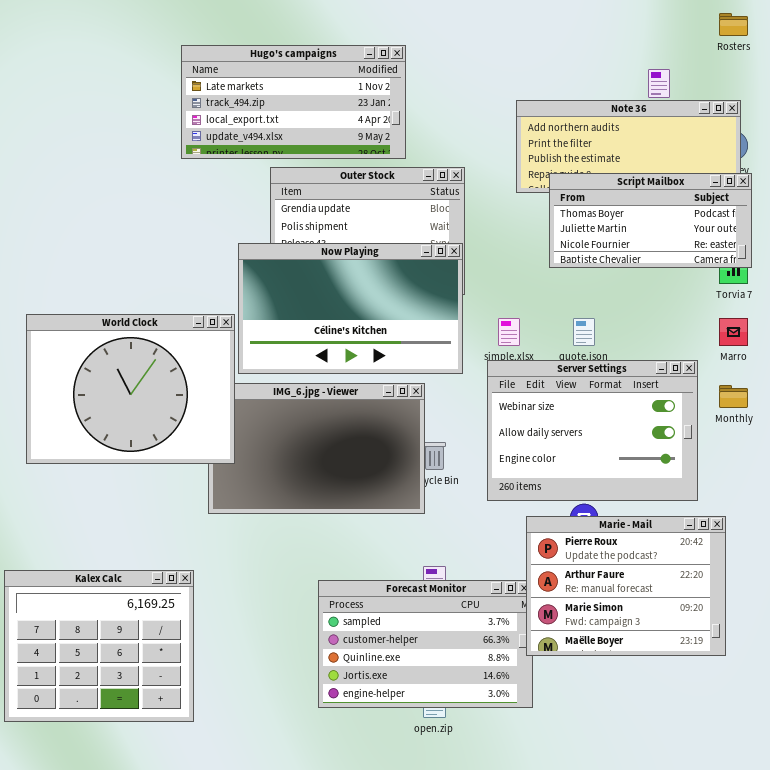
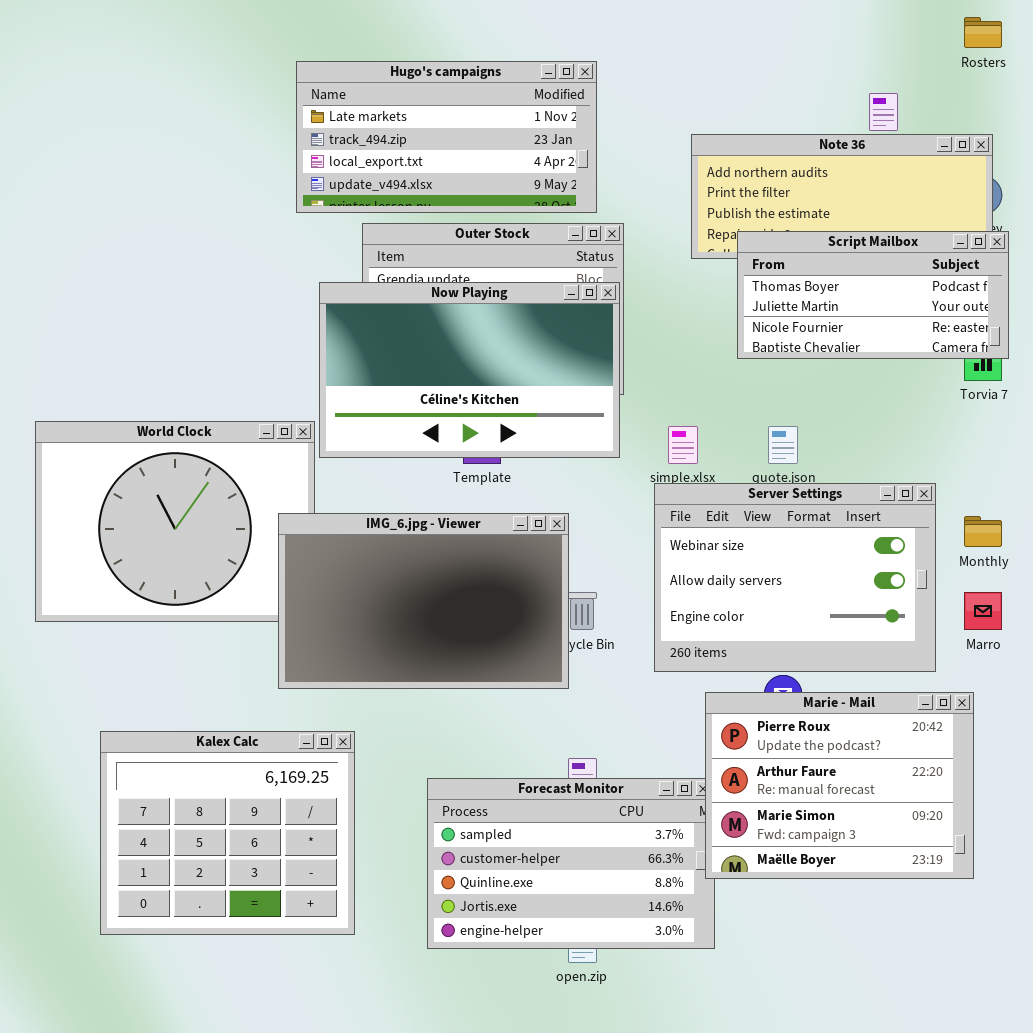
Hugo's campaigns: [181,45,406,159] -> [296,61,597,213], moved
Now Playing: [238,243,463,374] -> [319,282,620,458], moved
Marro: [719,318,748,346] -> [964,592,1002,630], moved
IMG_6.jpg - Viewer: [208,383,425,514] -> [278,513,569,689], raised
Kalex Calc: [4,570,194,722] -> [100,731,355,935], moved

